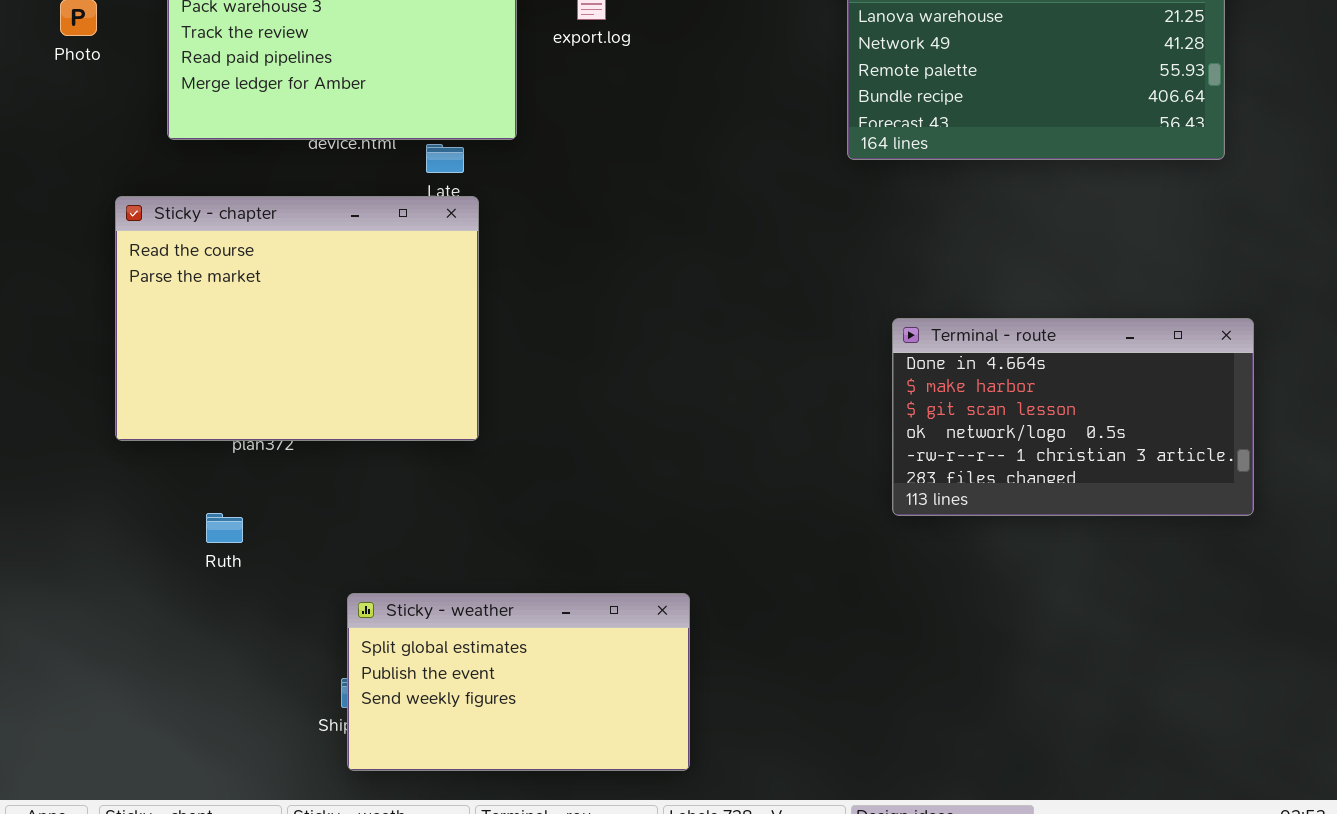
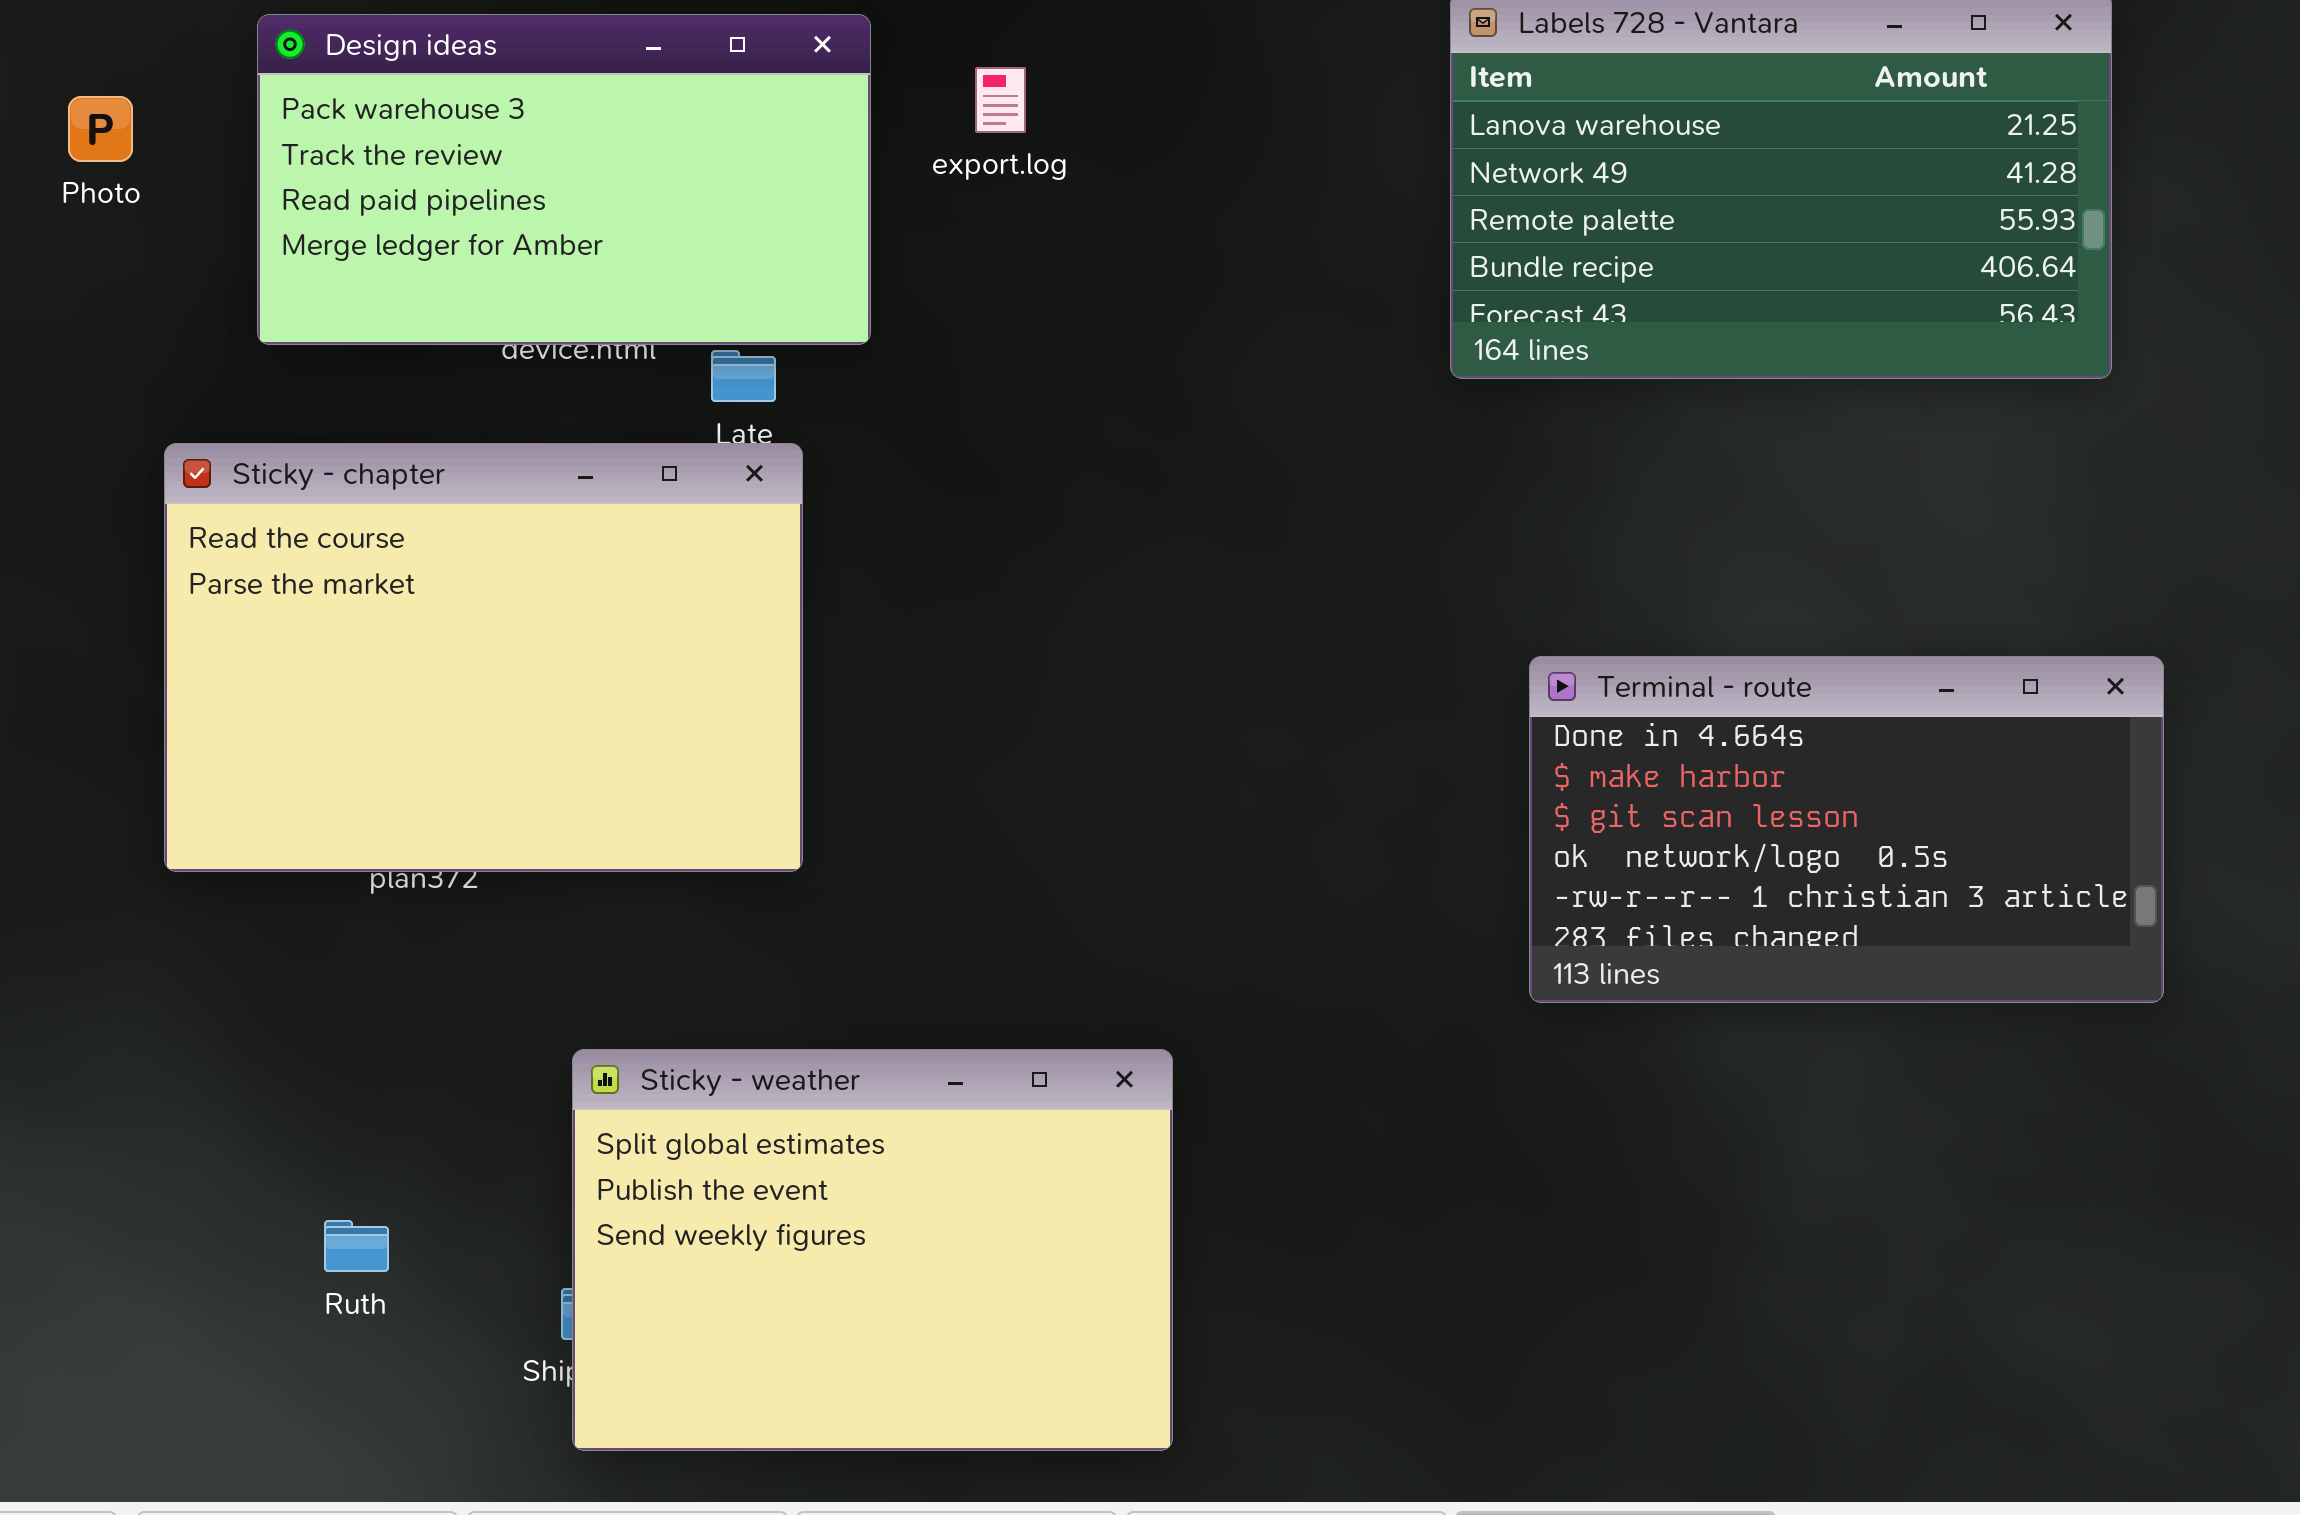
Ruth: [206,513,243,543] -> [324,1220,389,1272], moved
Sticky - weather: [347,593,690,771] -> [572,1049,1173,1451], resized

